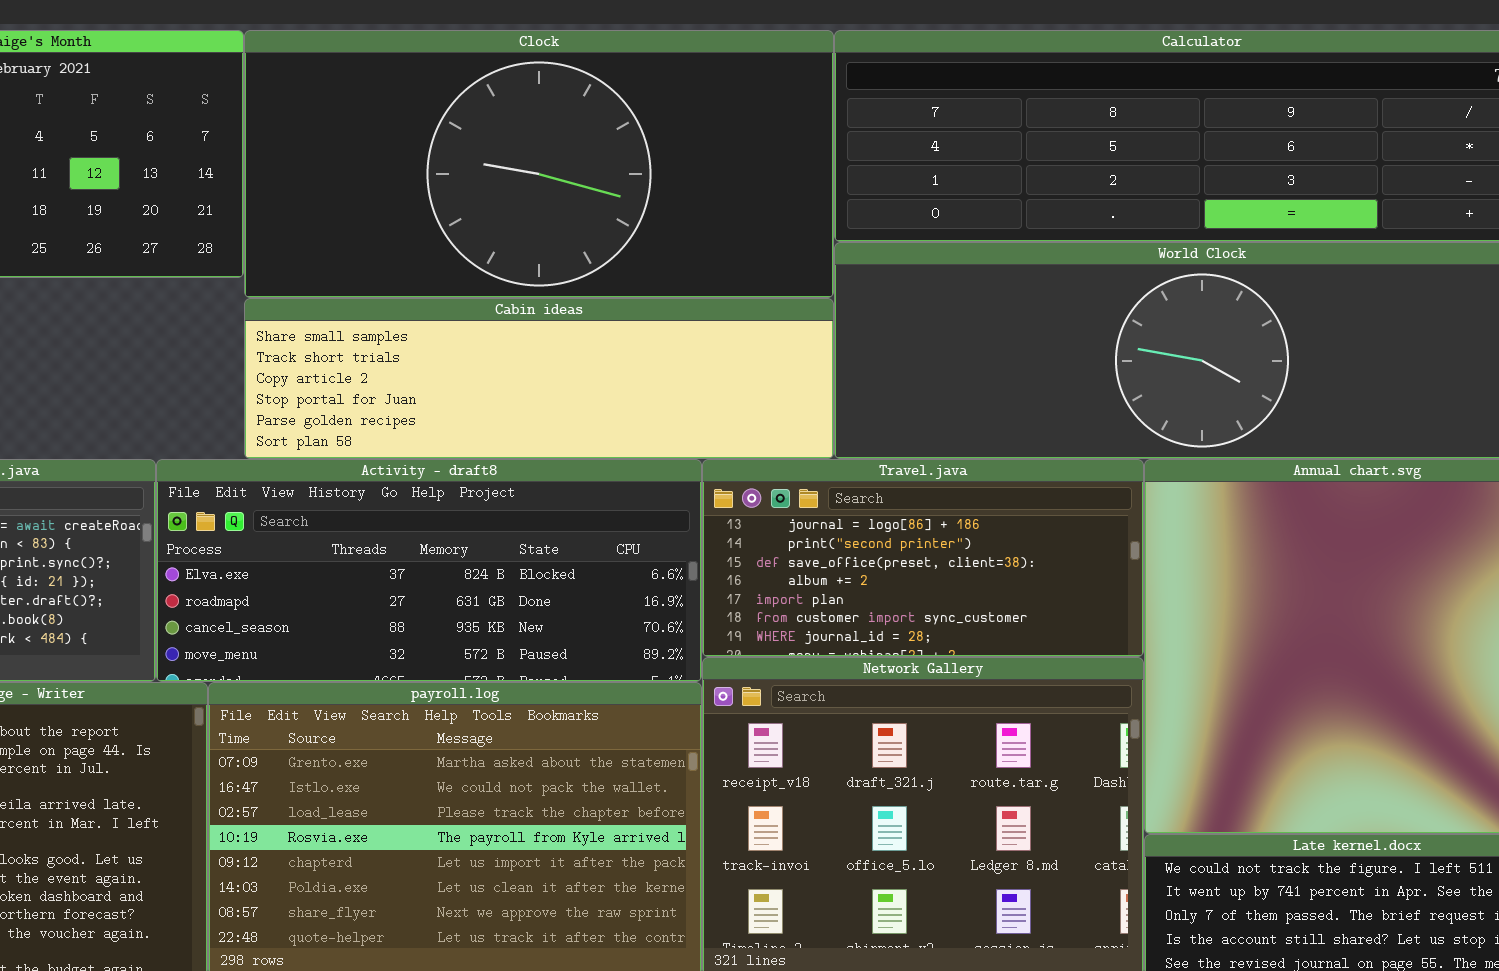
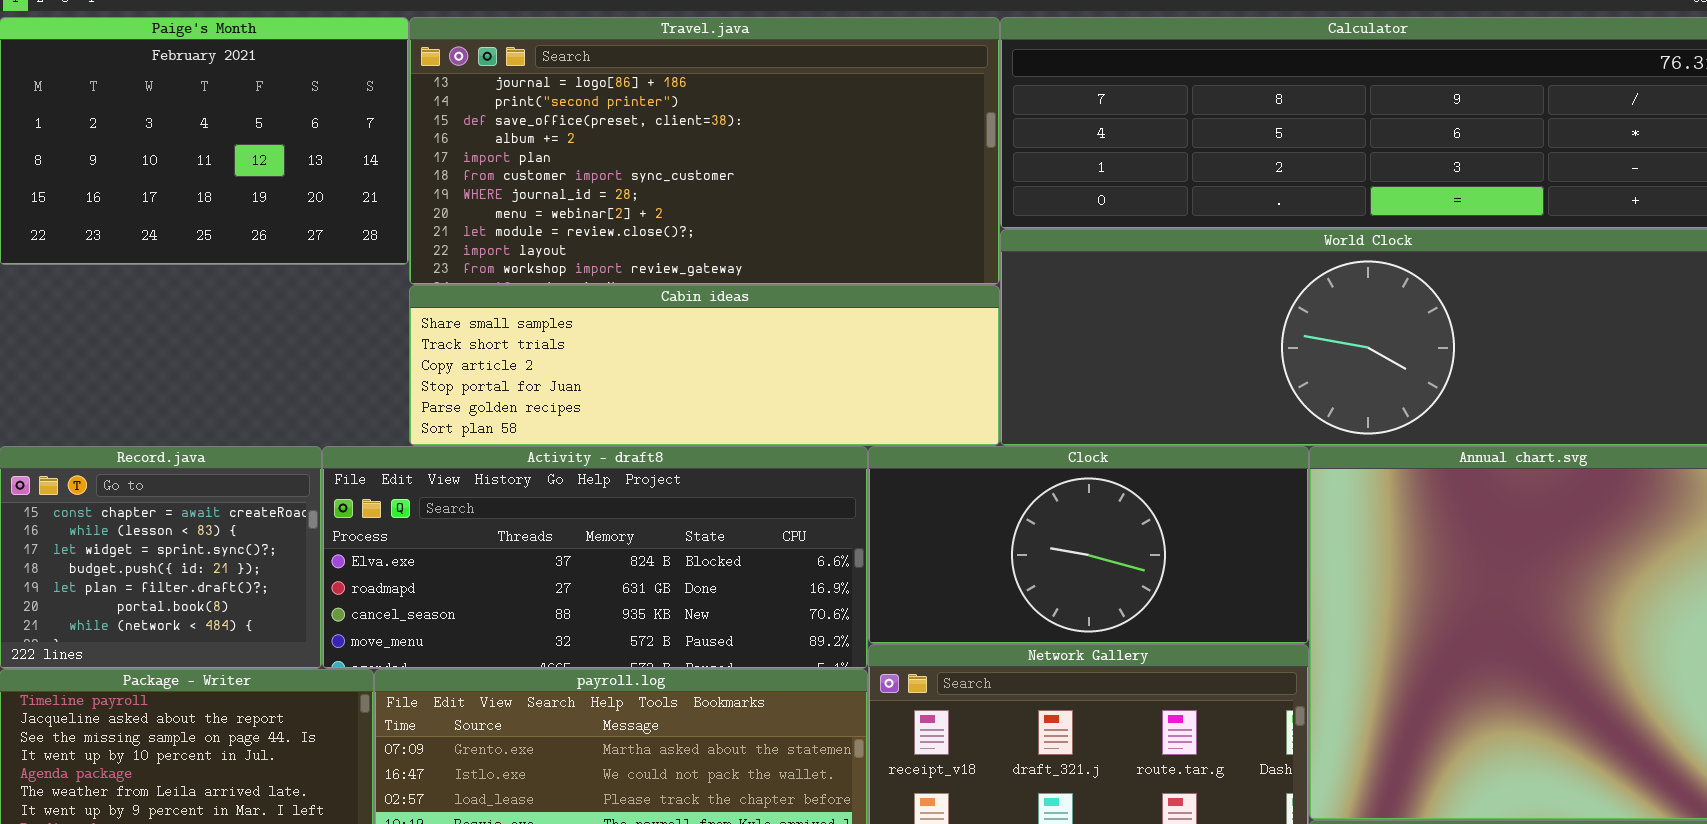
Clock: [244,30,834,298] -> [868,446,1309,644], moved, resized
Travel.java: [702,459,1144,657] -> [409,17,1000,285], moved, resized

